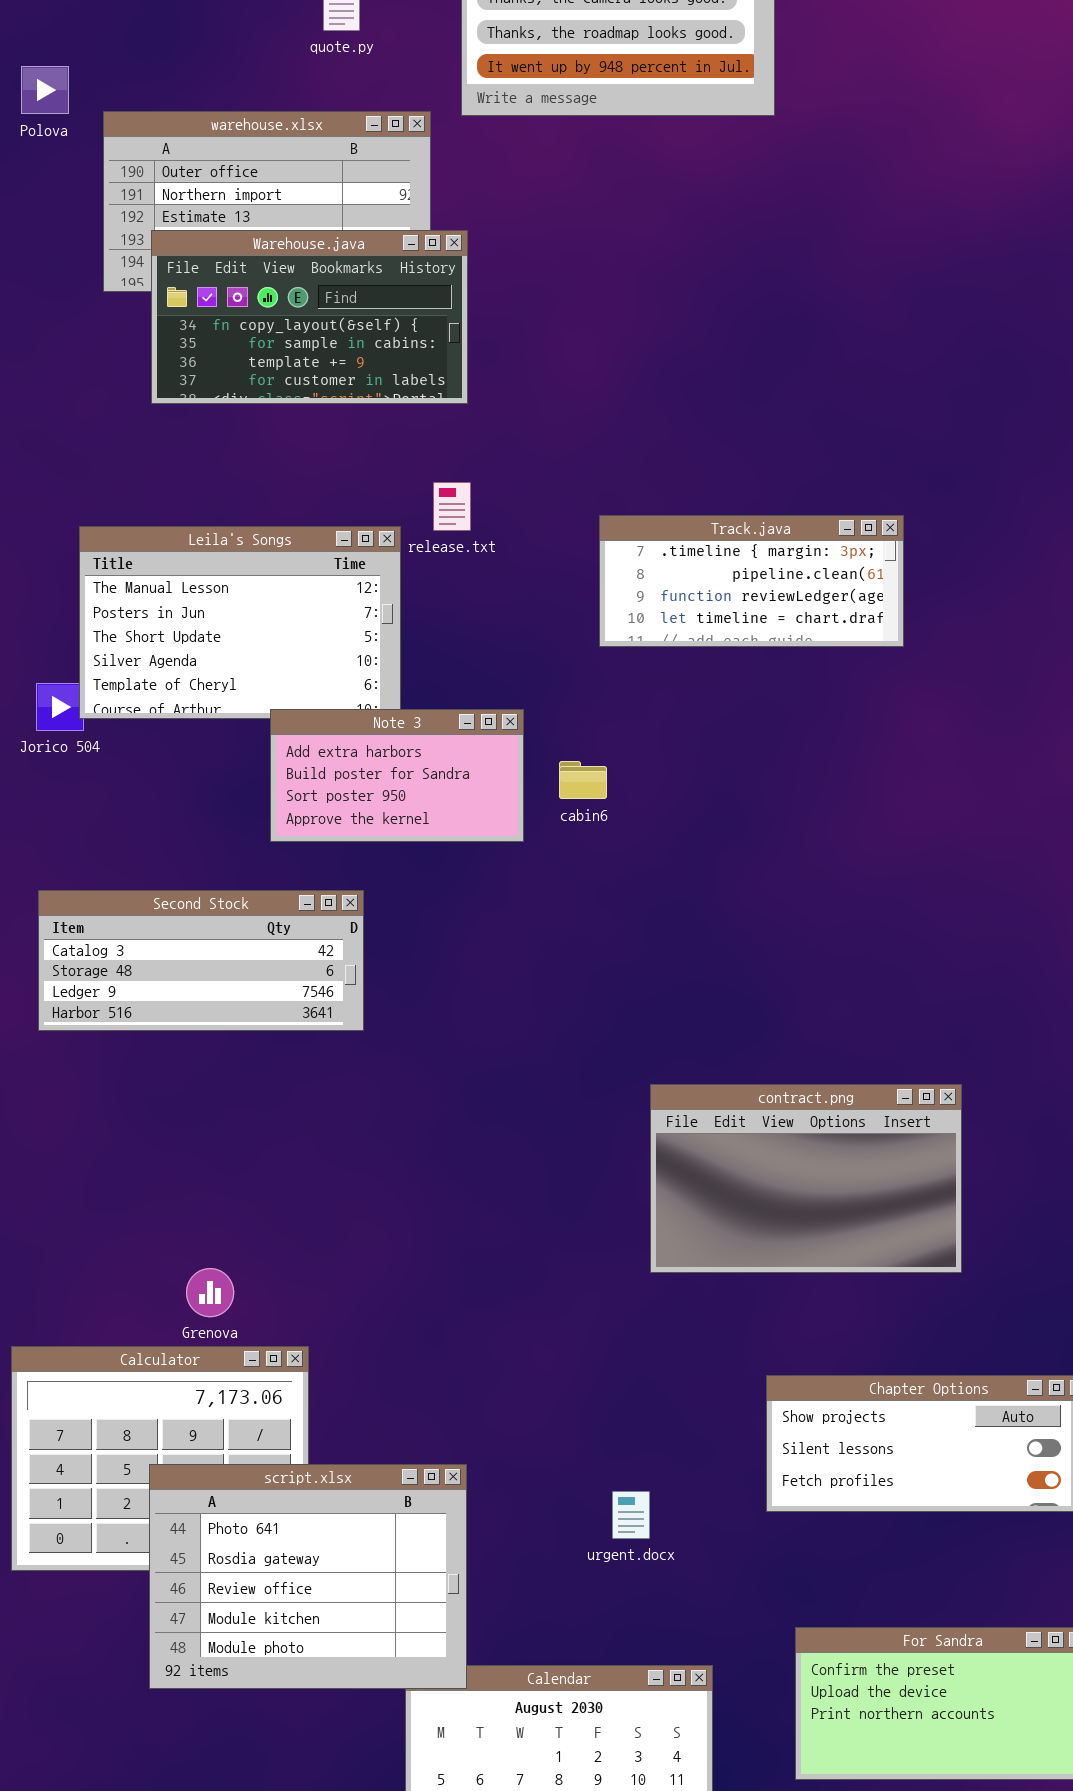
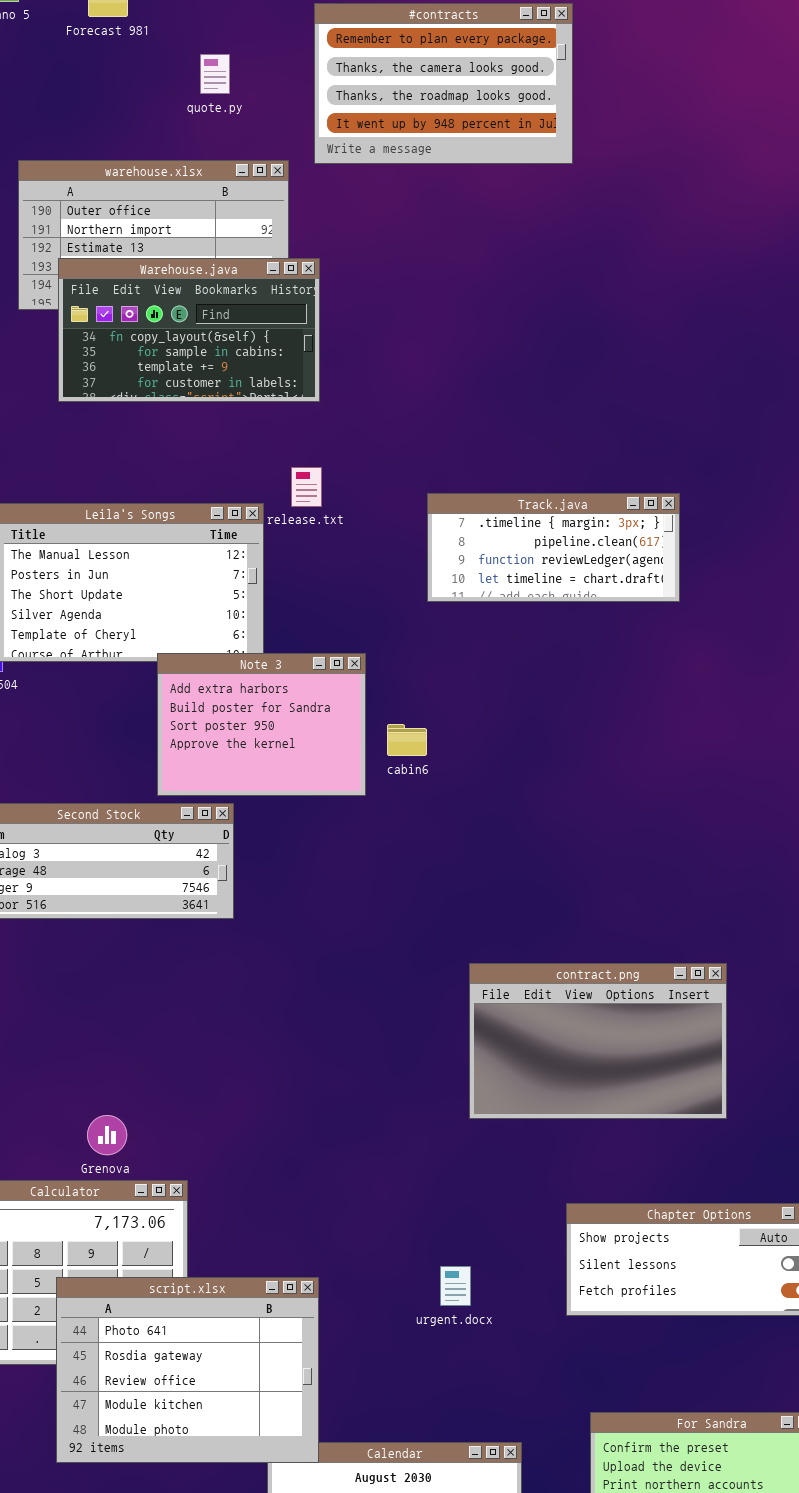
Note 3: [270,709,524,842] -> [157,653,366,796], resized
cabin6: [559,761,607,799] -> [387,724,427,756], moved
urgent.docx: [612,1491,650,1539] -> [440,1266,471,1306], moved

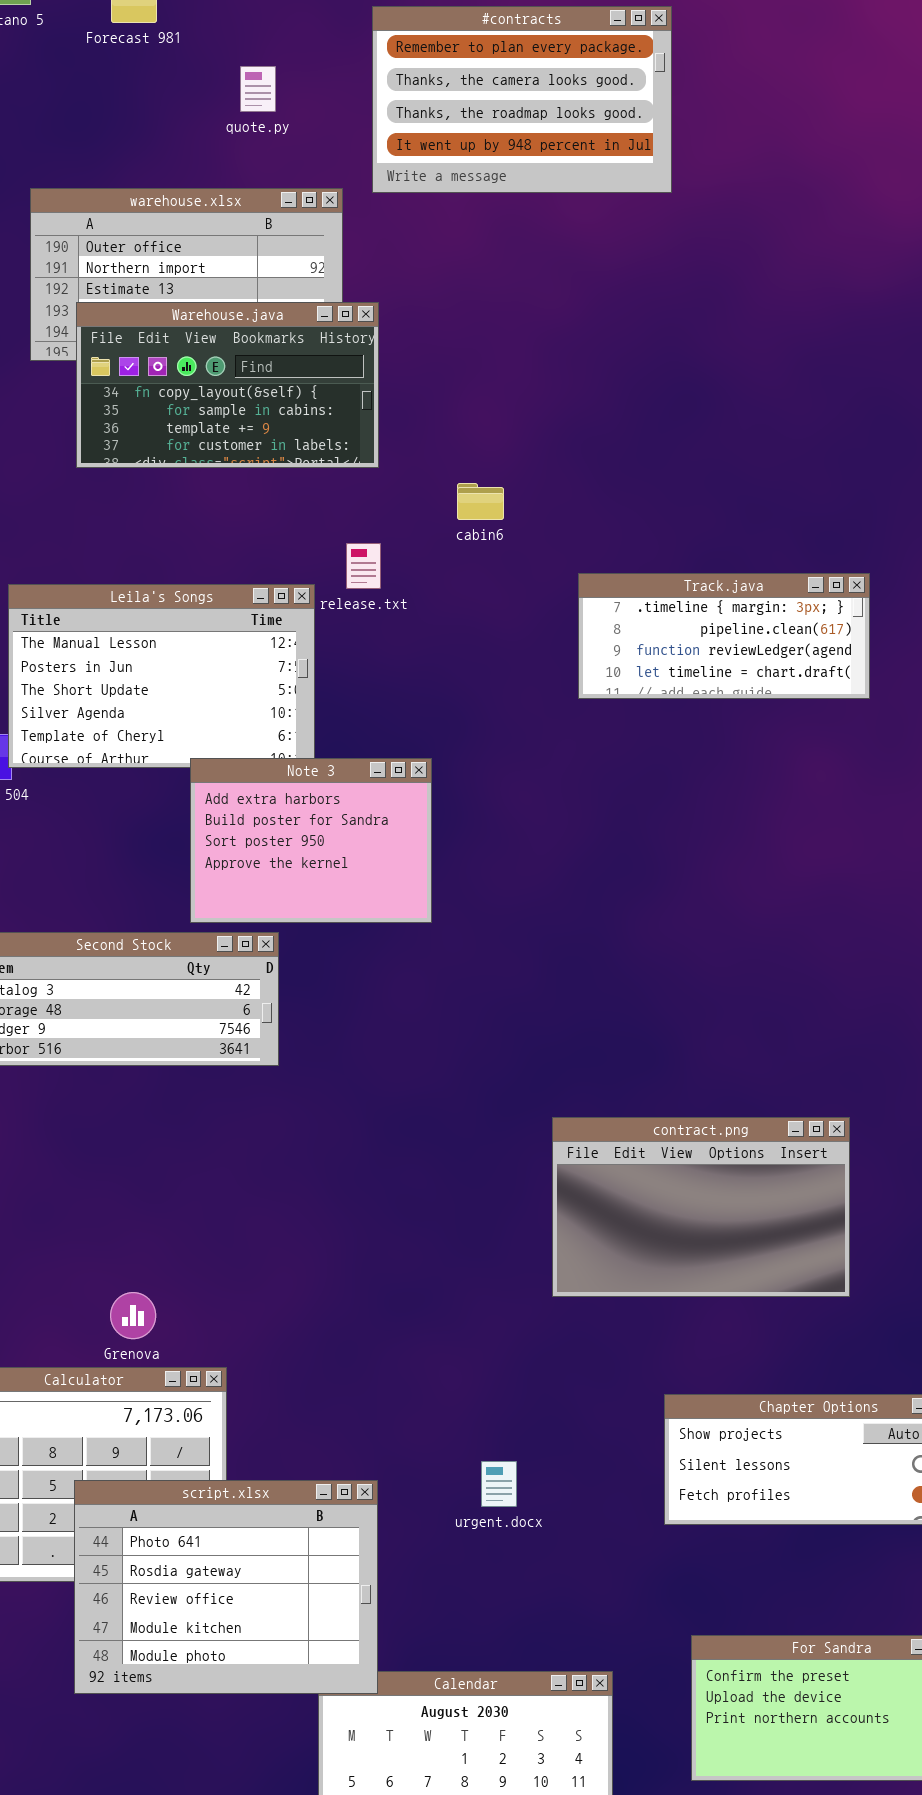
Track.java: [427,493,680,602] -> [578,573,870,699], moved
cabin6: [387,724,427,756] -> [457,483,504,520], moved
urgent.docx: [440,1266,471,1306] -> [481,1461,517,1507], moved

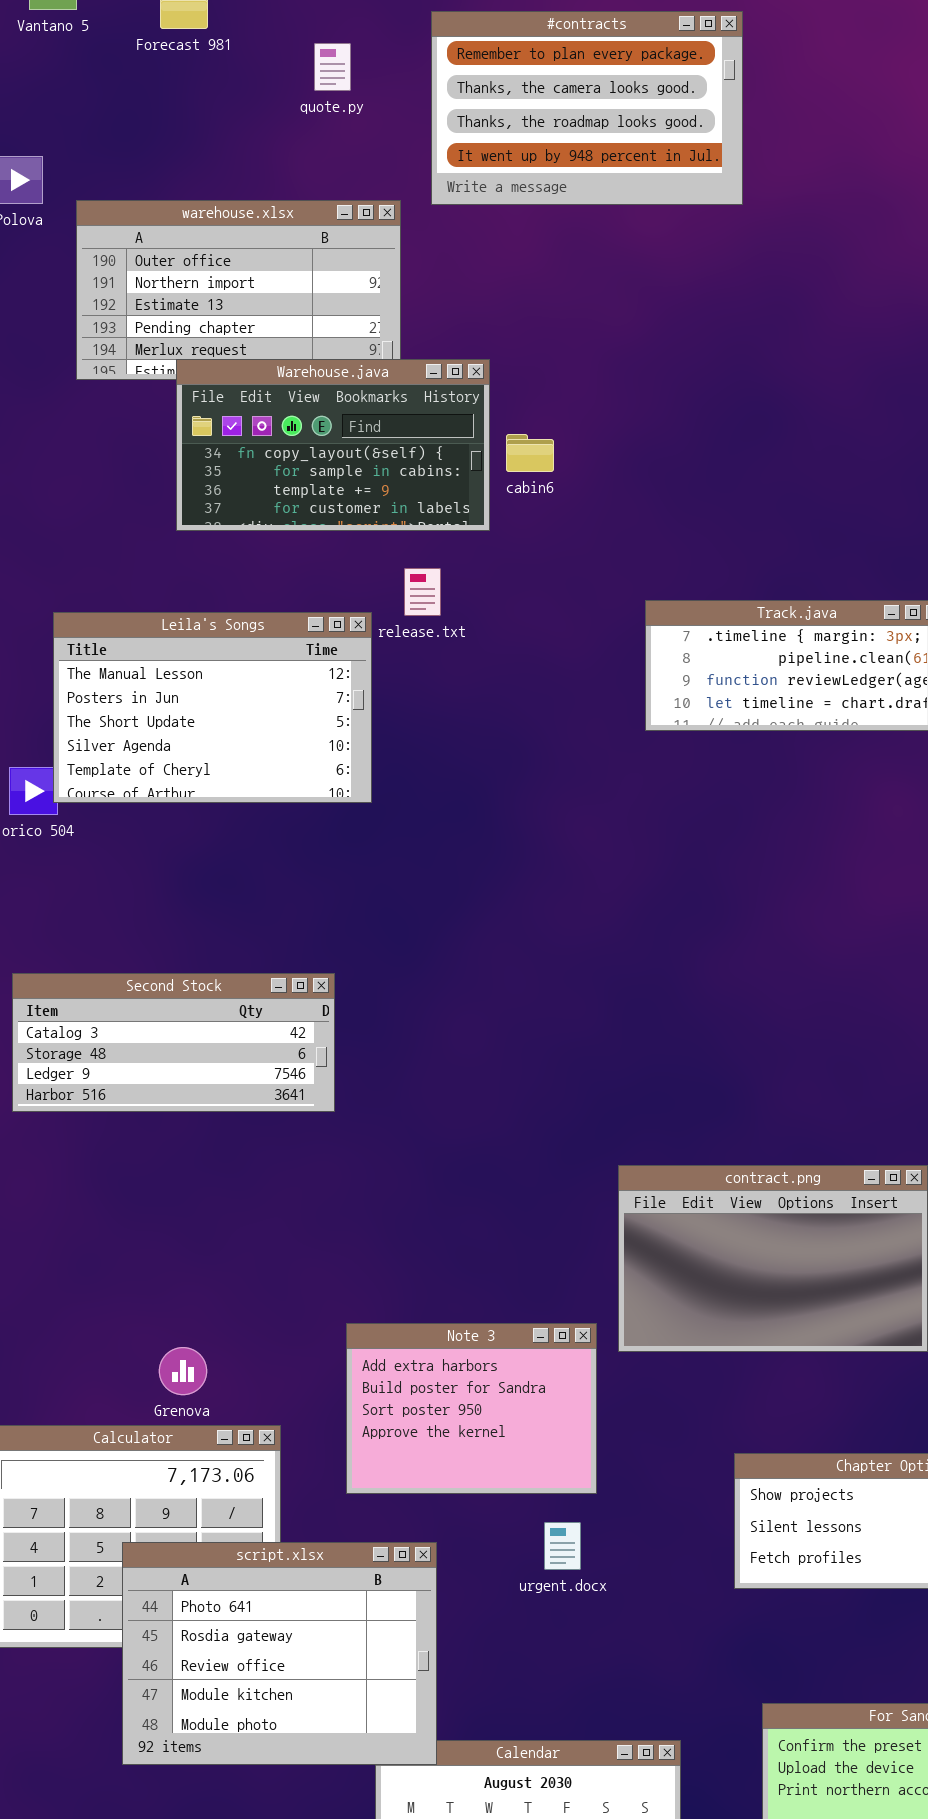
quote.py: [240,66,276,112] -> [314,43,351,91], moved
Warehouse.java: [76,302,379,468] -> [176,359,490,531], moved
cabin6: [457,483,504,520] -> [506,434,554,472], moved
Note 3: [190,758,432,923] -> [346,1323,597,1494], moved

